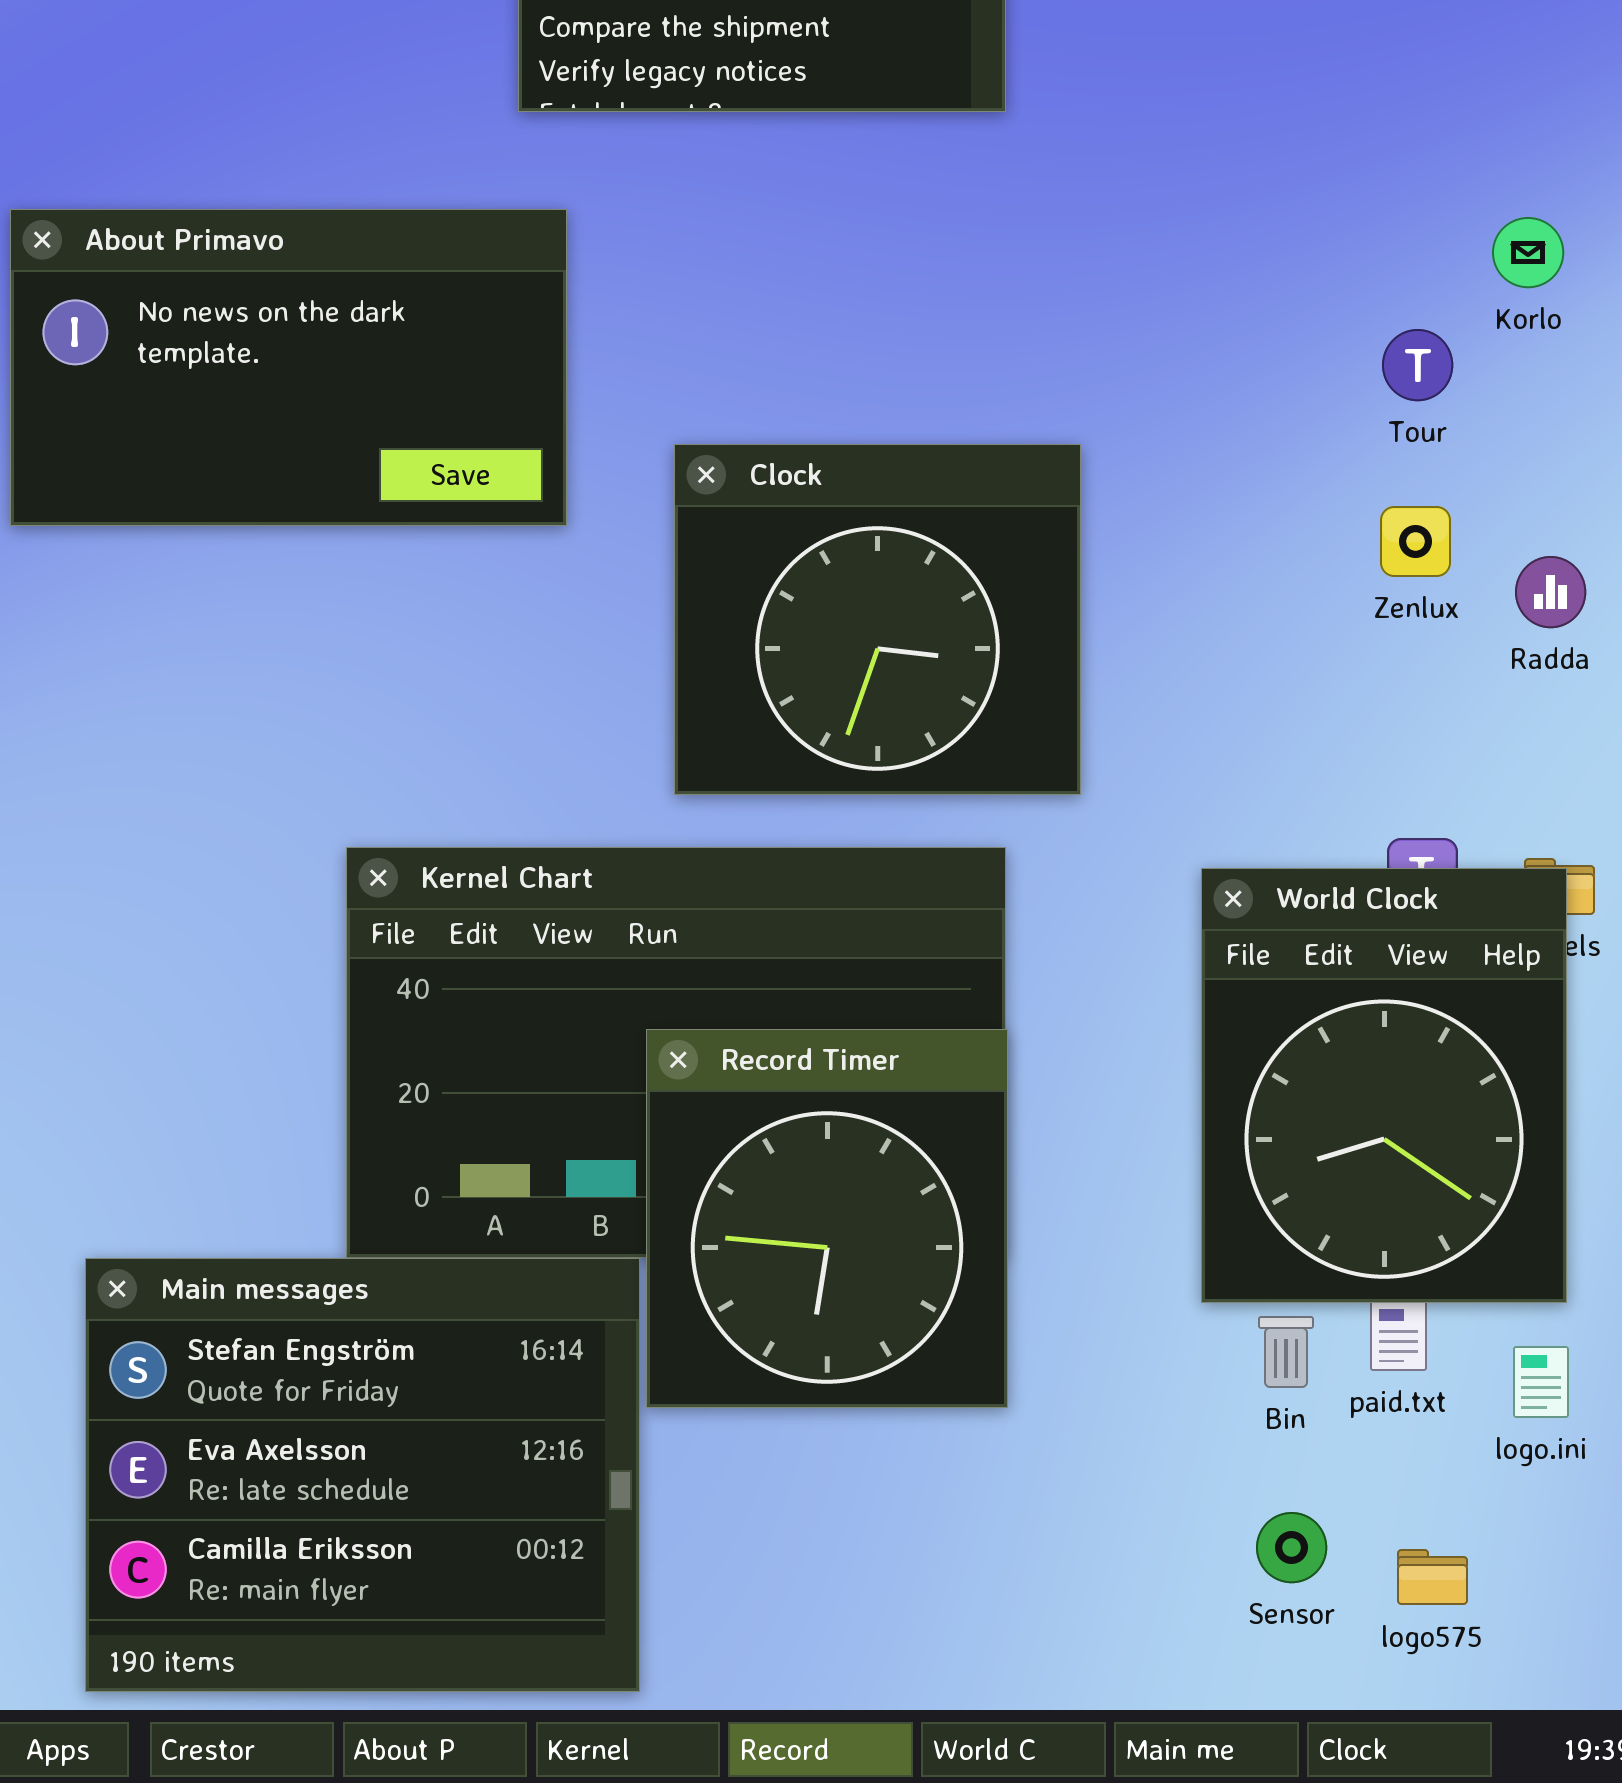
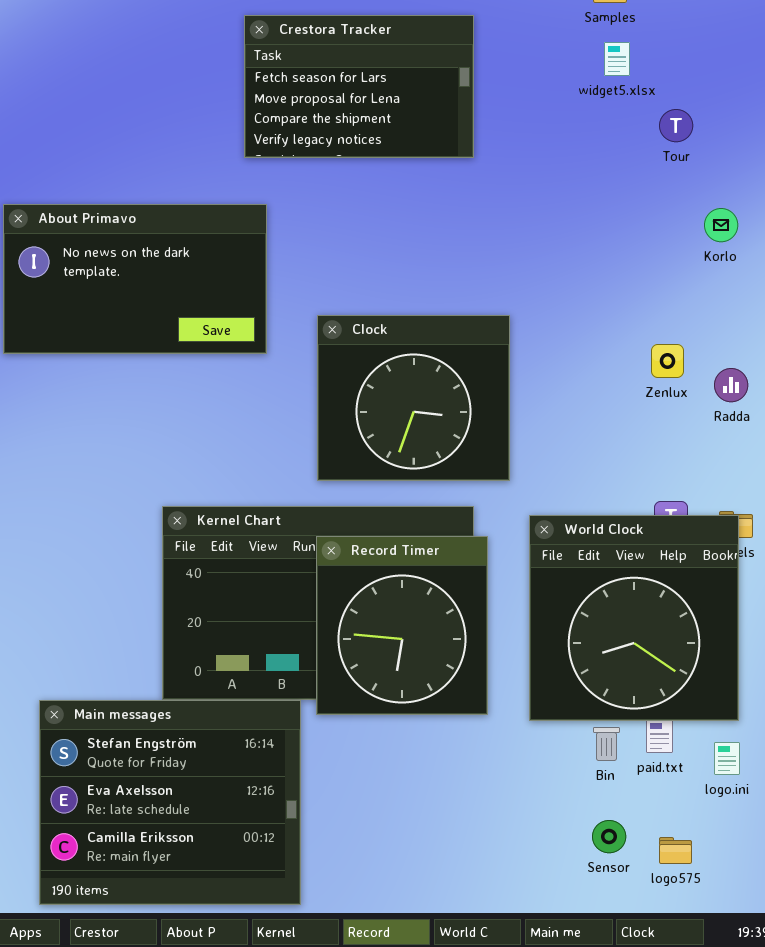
Tour: [1382,329,1453,401] -> [659,109,693,142], moved
World Clock: [1201,868,1567,1303] -> [529,515,739,721], resized
Record Timer: [646,1029,1008,1408] -> [316,536,488,715], moved

